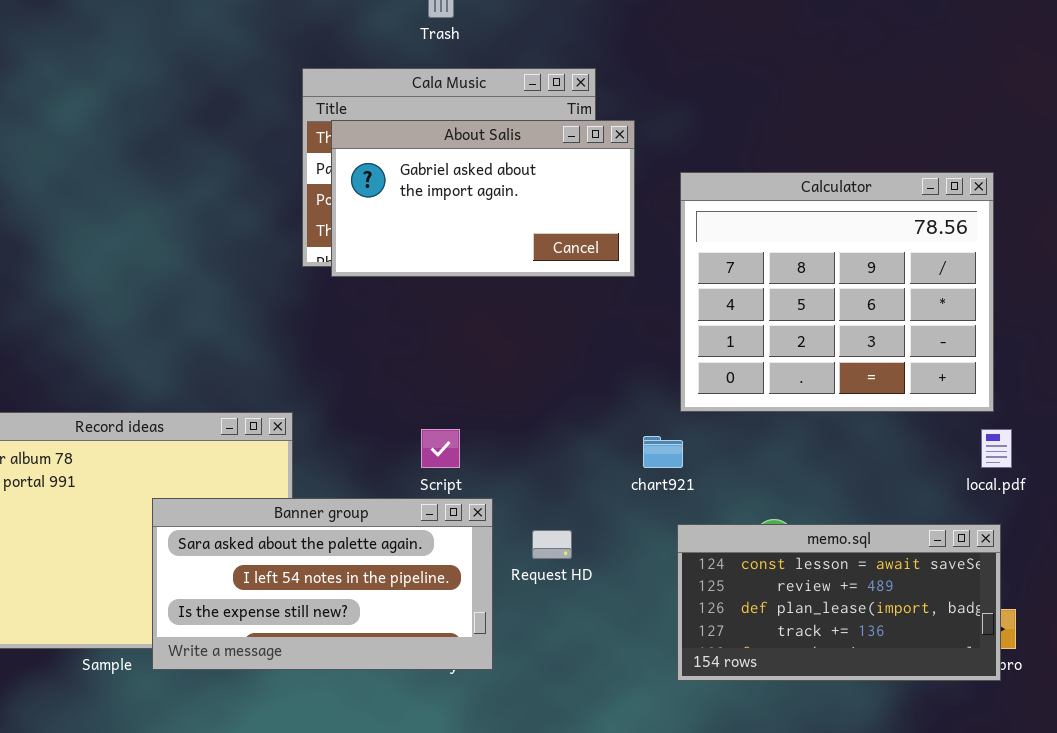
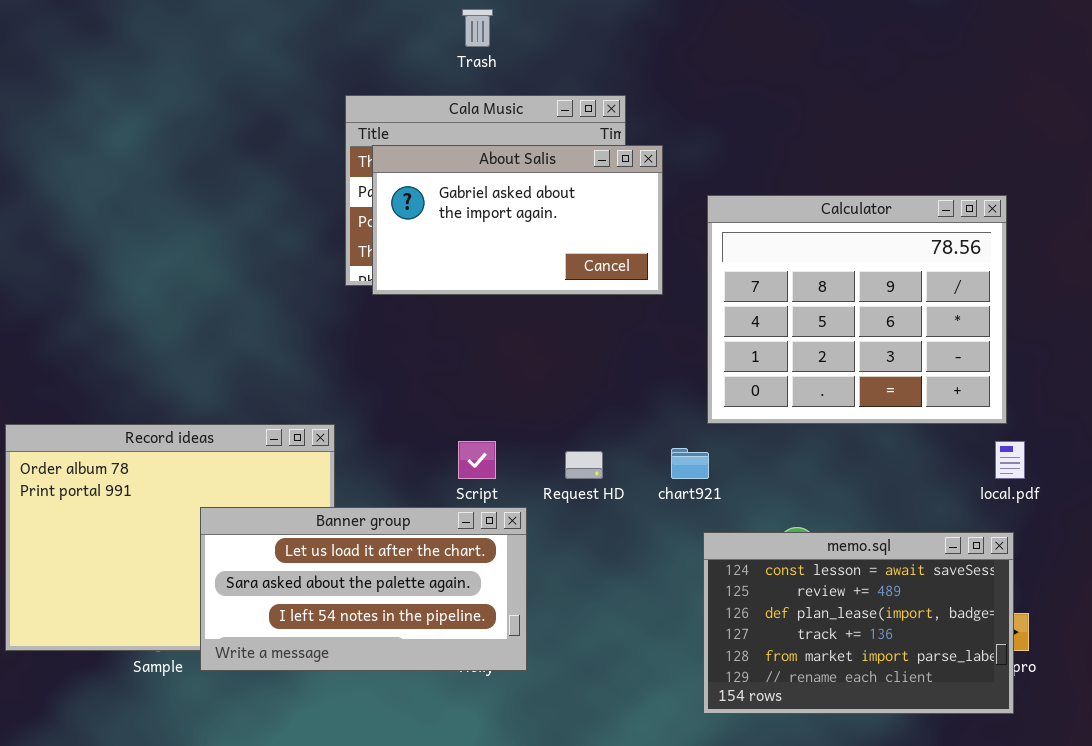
Banner group: [152,498,493,670] -> [200,507,527,671], scrolled up 1 row
memo.sql: [677,524,1001,681] -> [703,532,1014,714], resized
Request HD: [532,530,572,559] -> [565,451,603,479], moved

